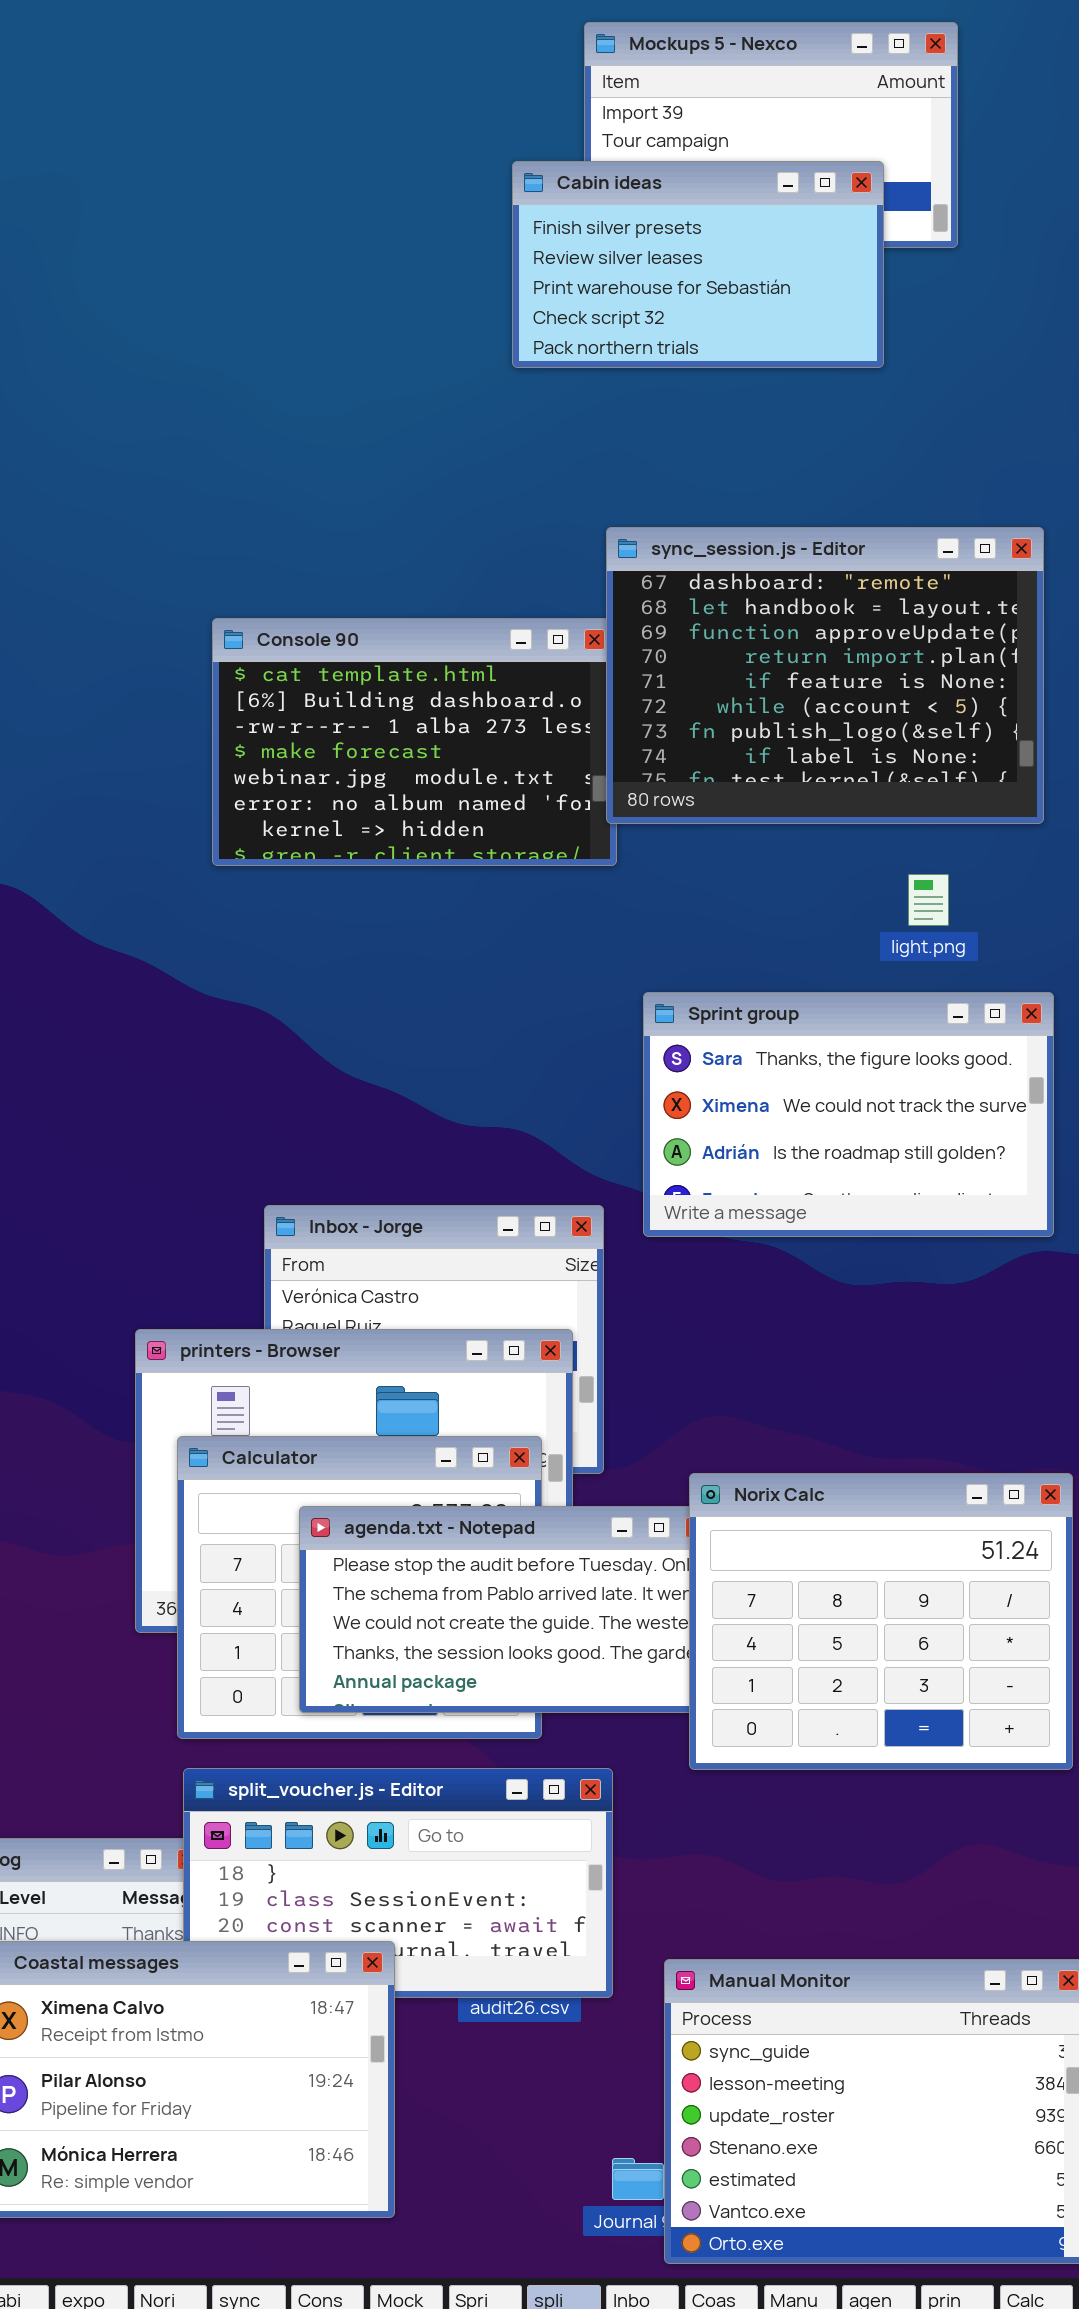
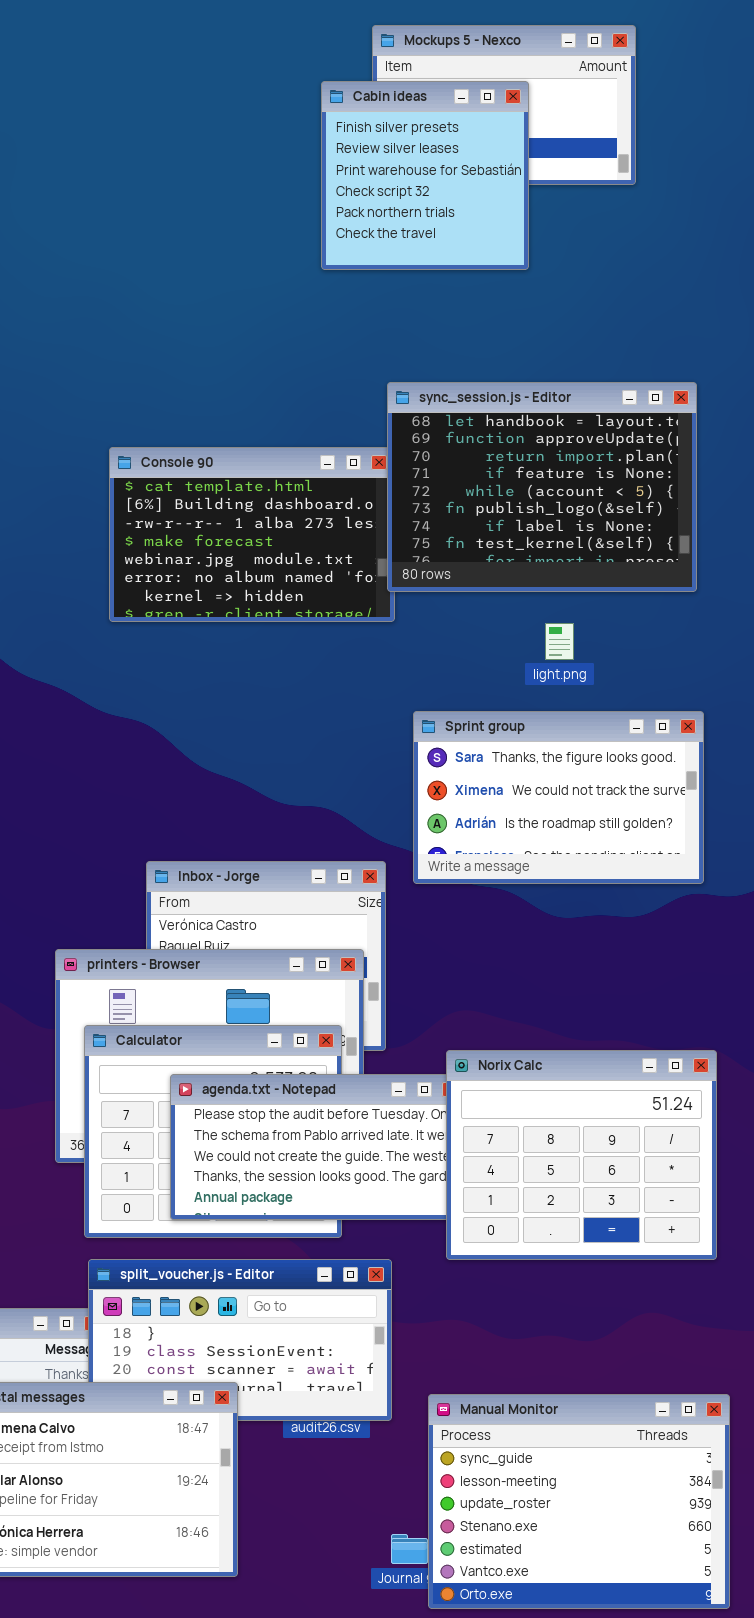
Cabin ideas: [512,161,884,368] -> [321,81,529,270], resized
sync_session.js - Editor: [606,527,1044,824] -> [387,382,697,592], scrolled down 1 row
light.png: [908,874,949,926] -> [545,623,574,660], moved

